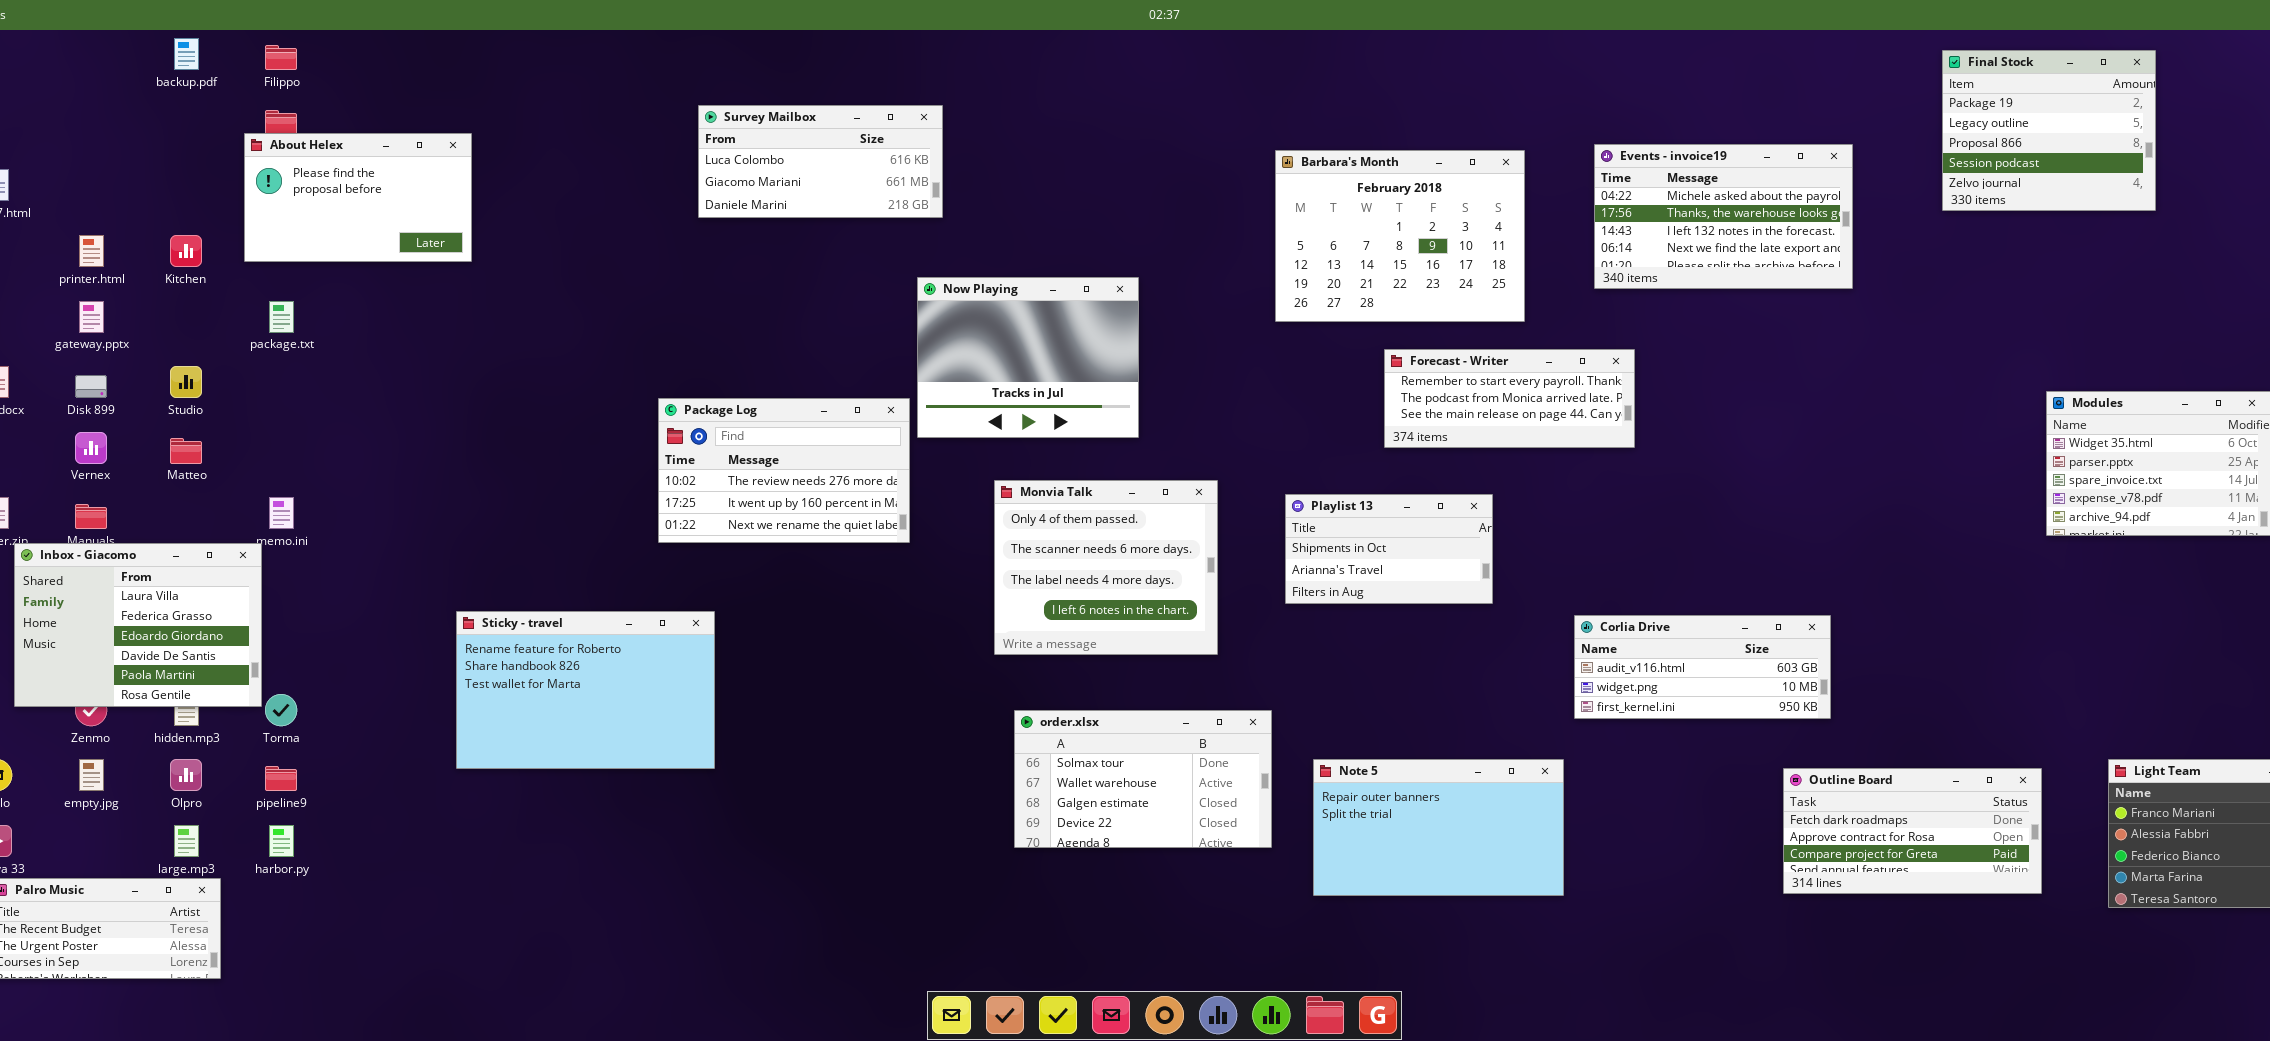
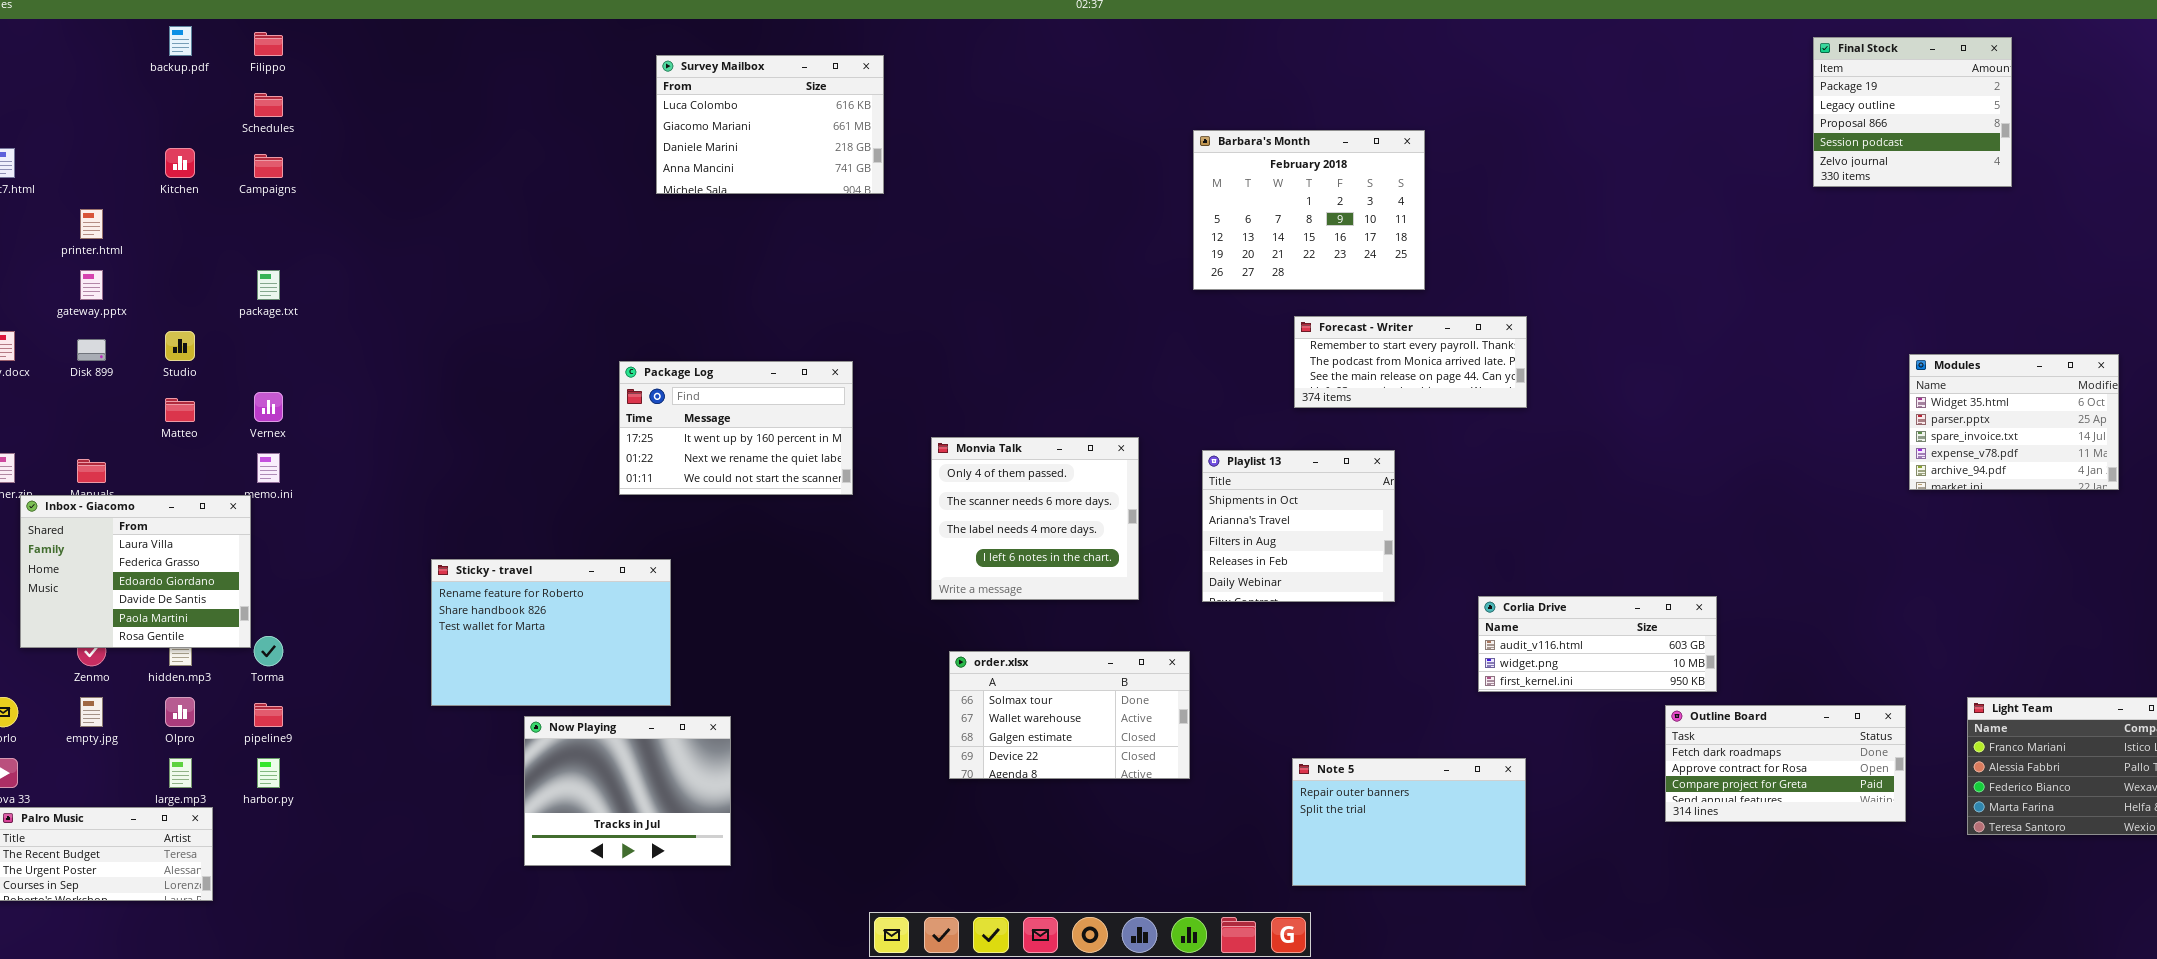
Survey Mailbox: [698,105,943,218] -> [656,55,884,194], resized
About Helex: [244,133,472,262] -> none, closed
Events - invoice19: [1594,144,1853,289] -> none, closed
Kitchen: [170,235,202,267] -> [165,148,195,178], moved
Now Playing: [917,277,1139,438] -> [524,716,731,866], moved
Package Log: [658,398,910,543] -> [619,361,853,495], scrolled down 1 row
Vernex: [75,432,107,464] -> [254,392,283,422], moved
Playlist 13: [1285,494,1493,604] -> [1202,450,1395,602], resized
Corlia Drive: [1574,615,1831,719] -> [1478,596,1717,692], moved
Note 5: [1313,759,1564,896] -> [1292,758,1526,886], moved

